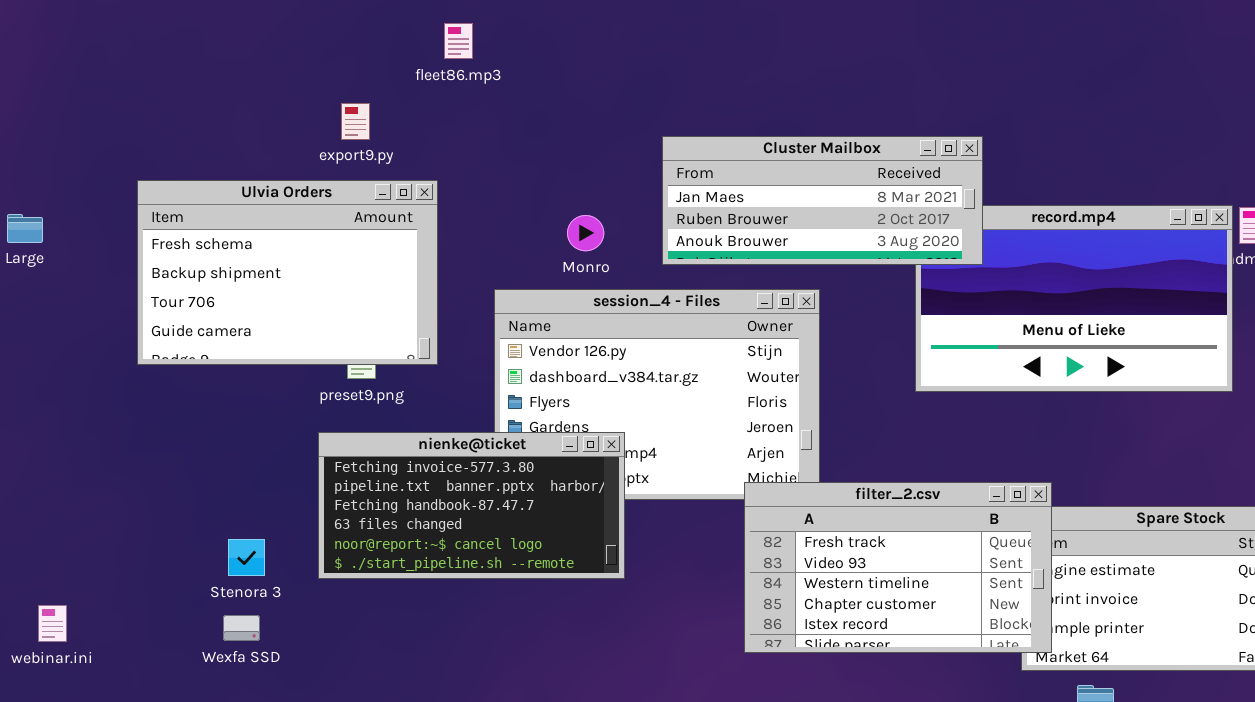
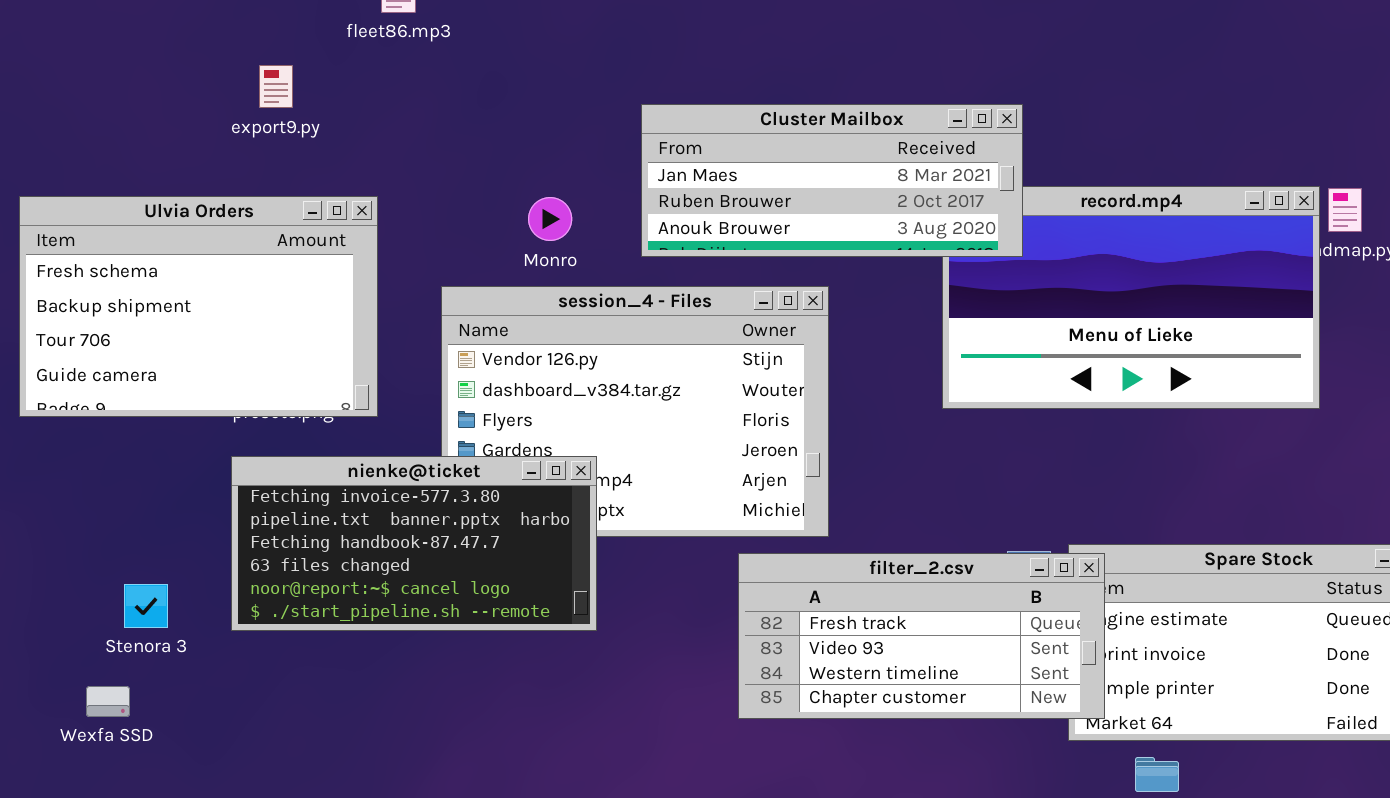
Ulvia Orders: [137,180,438,365] -> [19,196,378,417], moved
filter_2.csv: [744,482,1052,653] -> [738,553,1105,719], resized
Wexfa SSD: [223,615,260,641] -> [86,686,130,717], moved

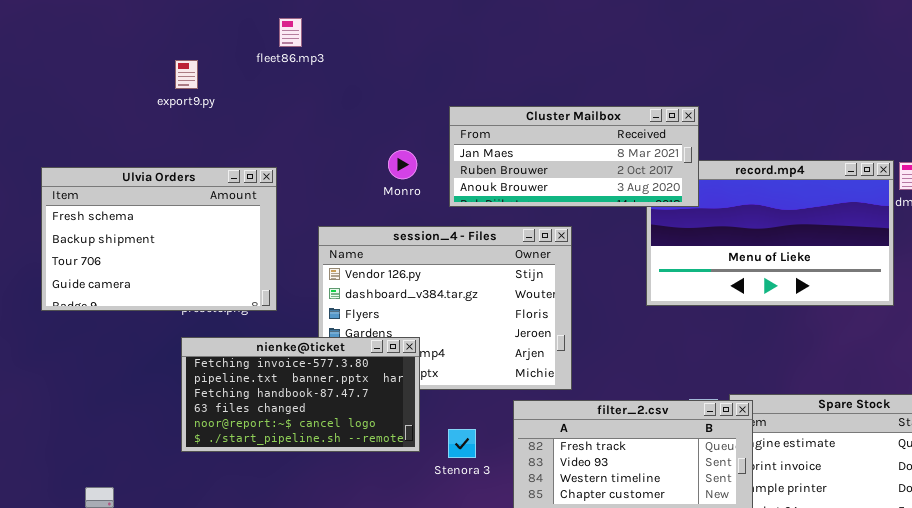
export9.py: [259,65,293,108] -> [175,60,198,89], moved
Monro: [528,197,572,241] -> [388,150,417,179], moved
Stenora 3: [124,584,168,628] -> [448,429,476,458], moved

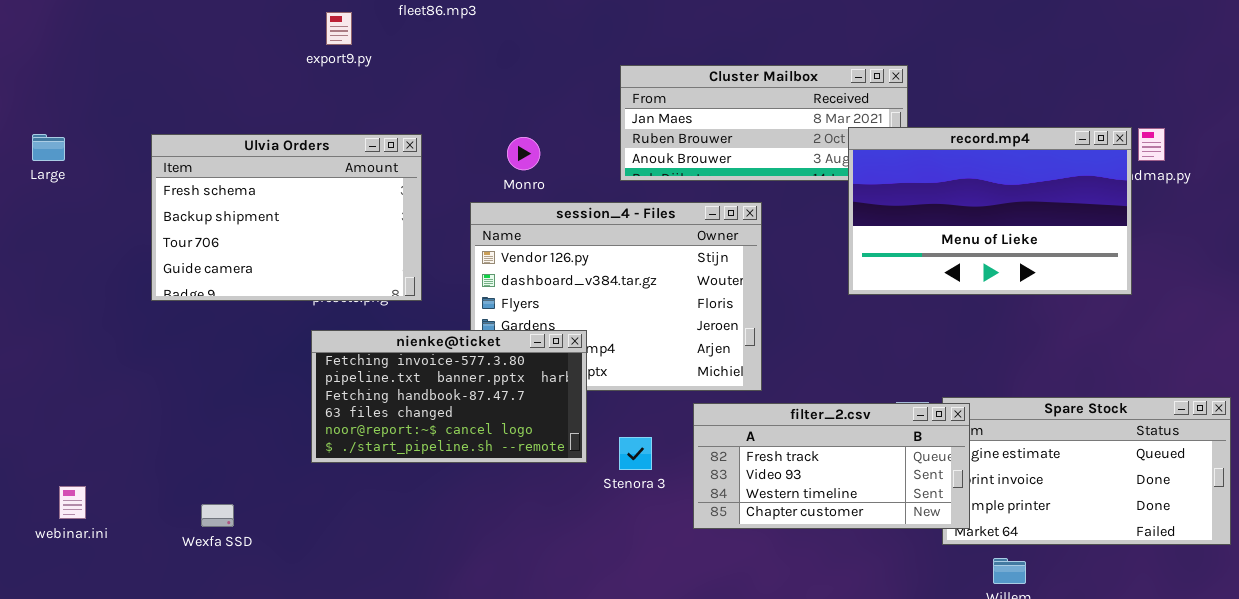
export9.py: [175,60,198,89] -> [326,12,352,45], moved
Monro: [388,150,417,179] -> [507,137,540,170], moved
record.mp4: [646,160,894,306] -> [848,127,1132,295], raised

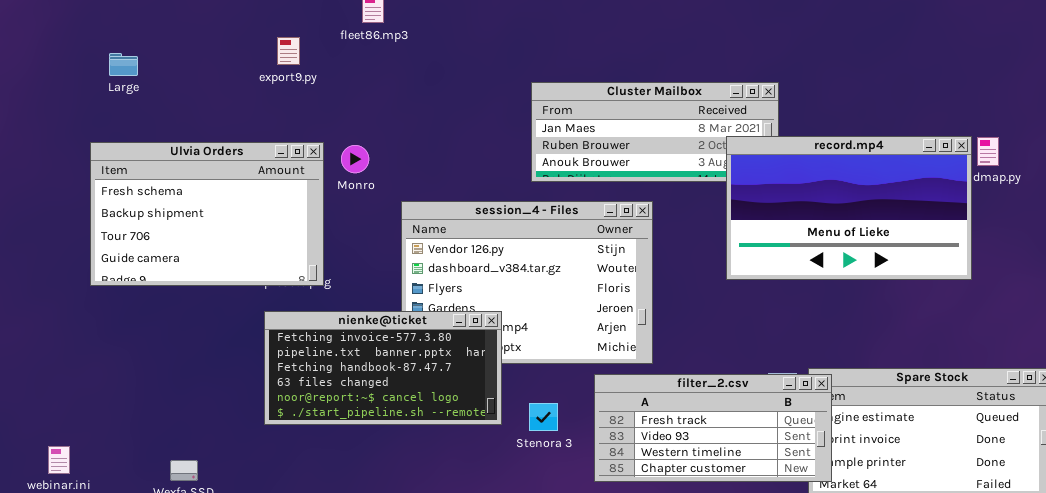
Large: [32,134,65,161] -> [109,53,138,76], moved
Ulvia Orders: [151,134,422,301] -> [90,142,324,286], moved
Monro: [507,137,540,170] -> [341,145,369,173], moved

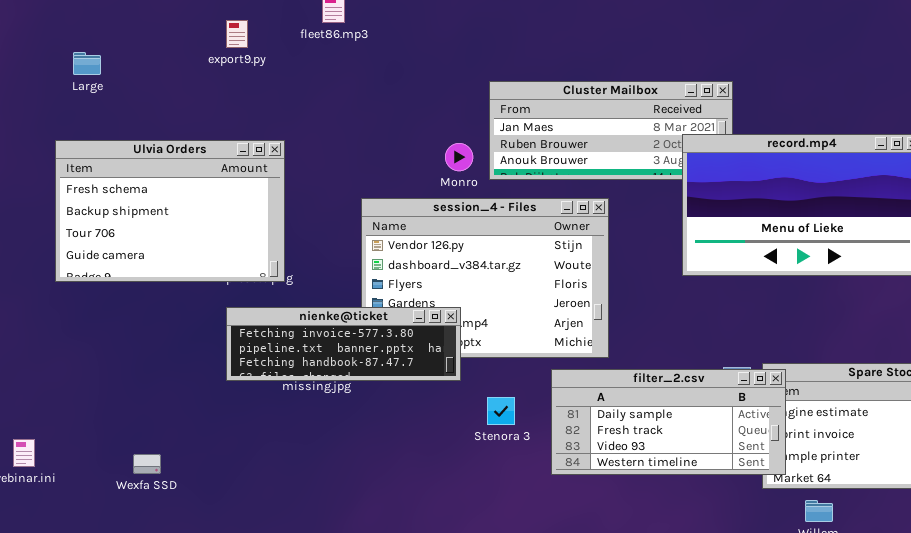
export9.py: [277,37,300,65] -> [226,20,248,48], moved
Monro: [341,145,369,173] -> [445,143,473,171], moved
nienke@ticket: [264,311,502,425] -> [226,307,461,381], resized
filter_2.csv: [594,374,832,482] -> [551,369,786,475], scrolled up 1 row

